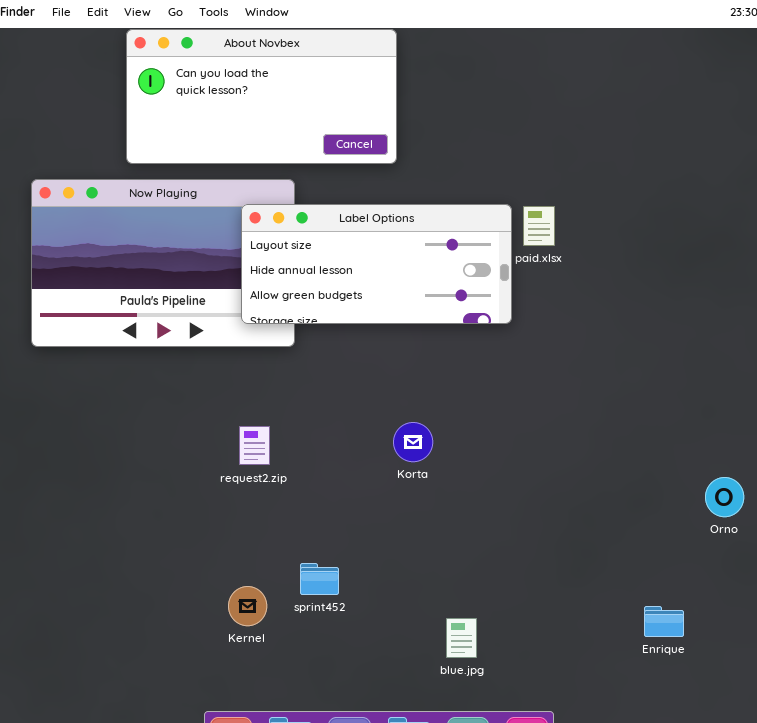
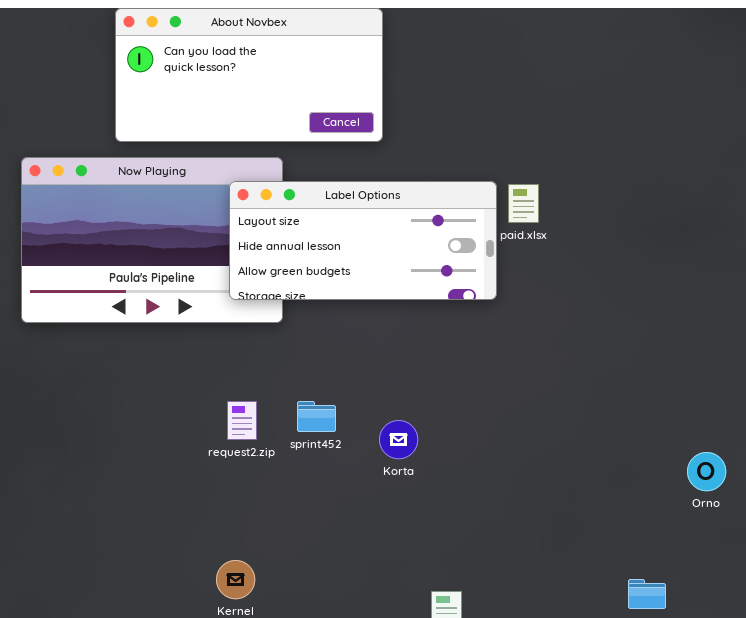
Korta: [393,422,433,462] -> [379,420,418,459], moved
sprint452: [300,563,339,595] -> [297,401,336,432], moved

